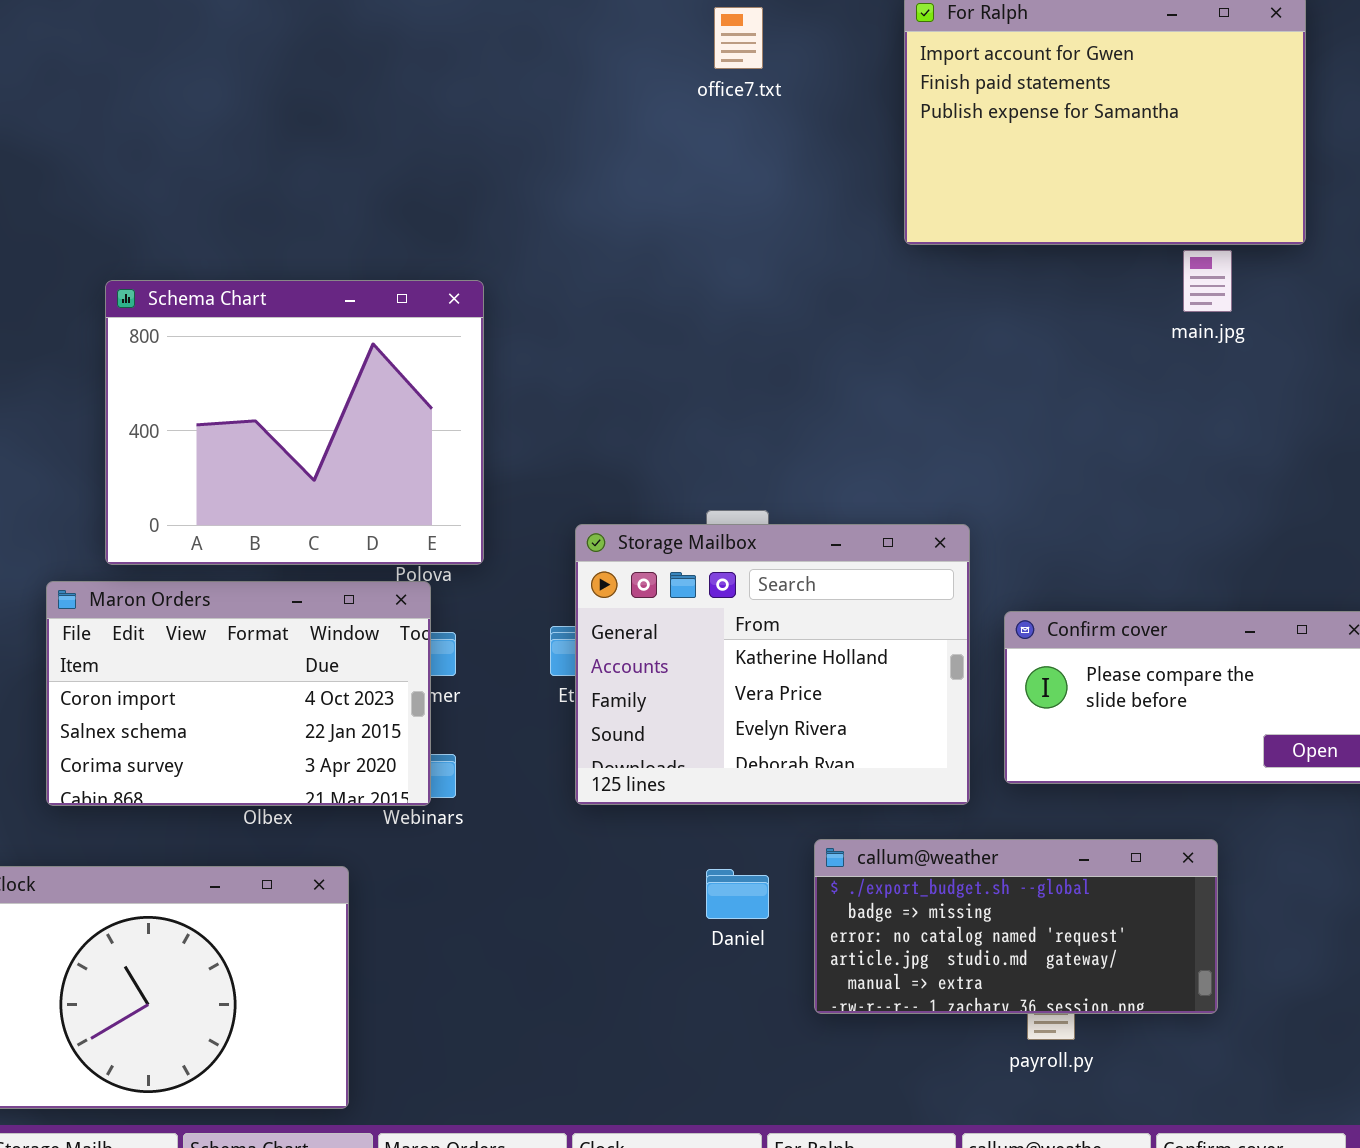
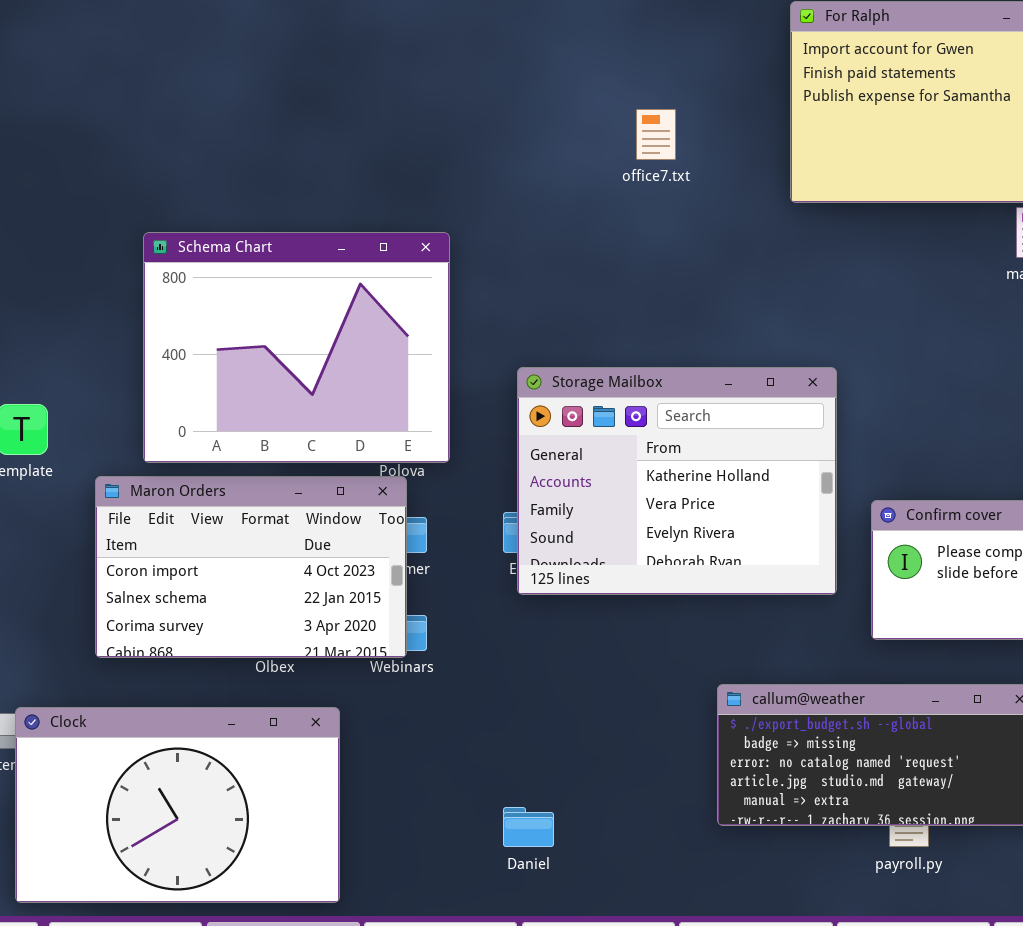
office7.txt: [714,7,763,69] -> [636,109,676,160], moved
Storage Mailbox: [575,524,970,805] -> [517,367,837,595], moved
Daniel: [706,869,769,919] -> [503,807,554,847], moved

